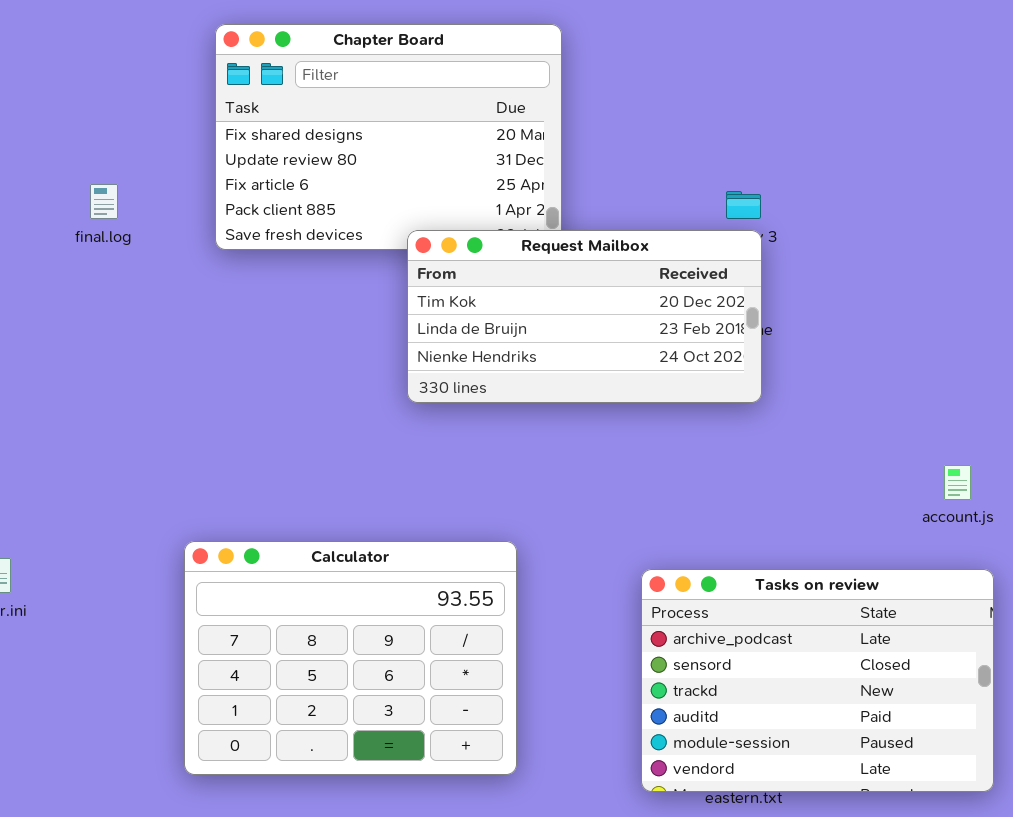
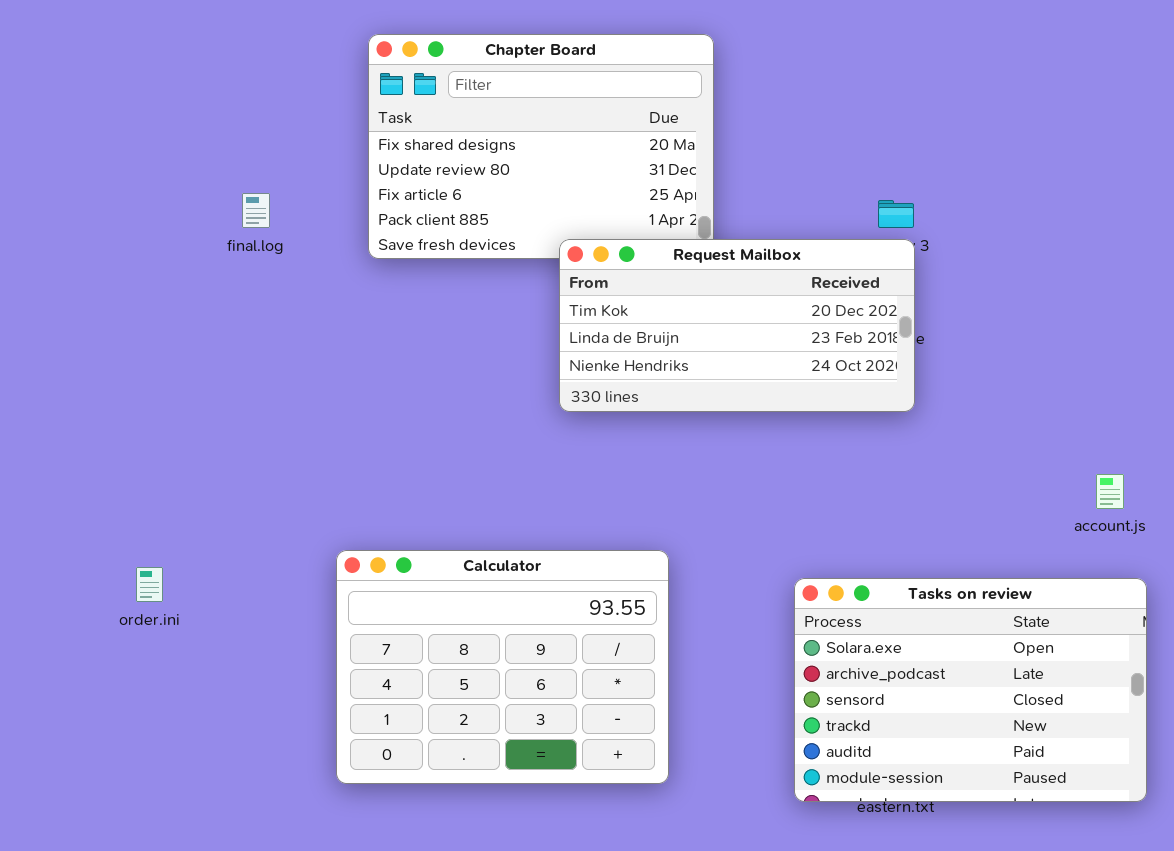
Tasks on review: [641,569,994,792] -> [794,578,1147,802], scrolled up 1 row

